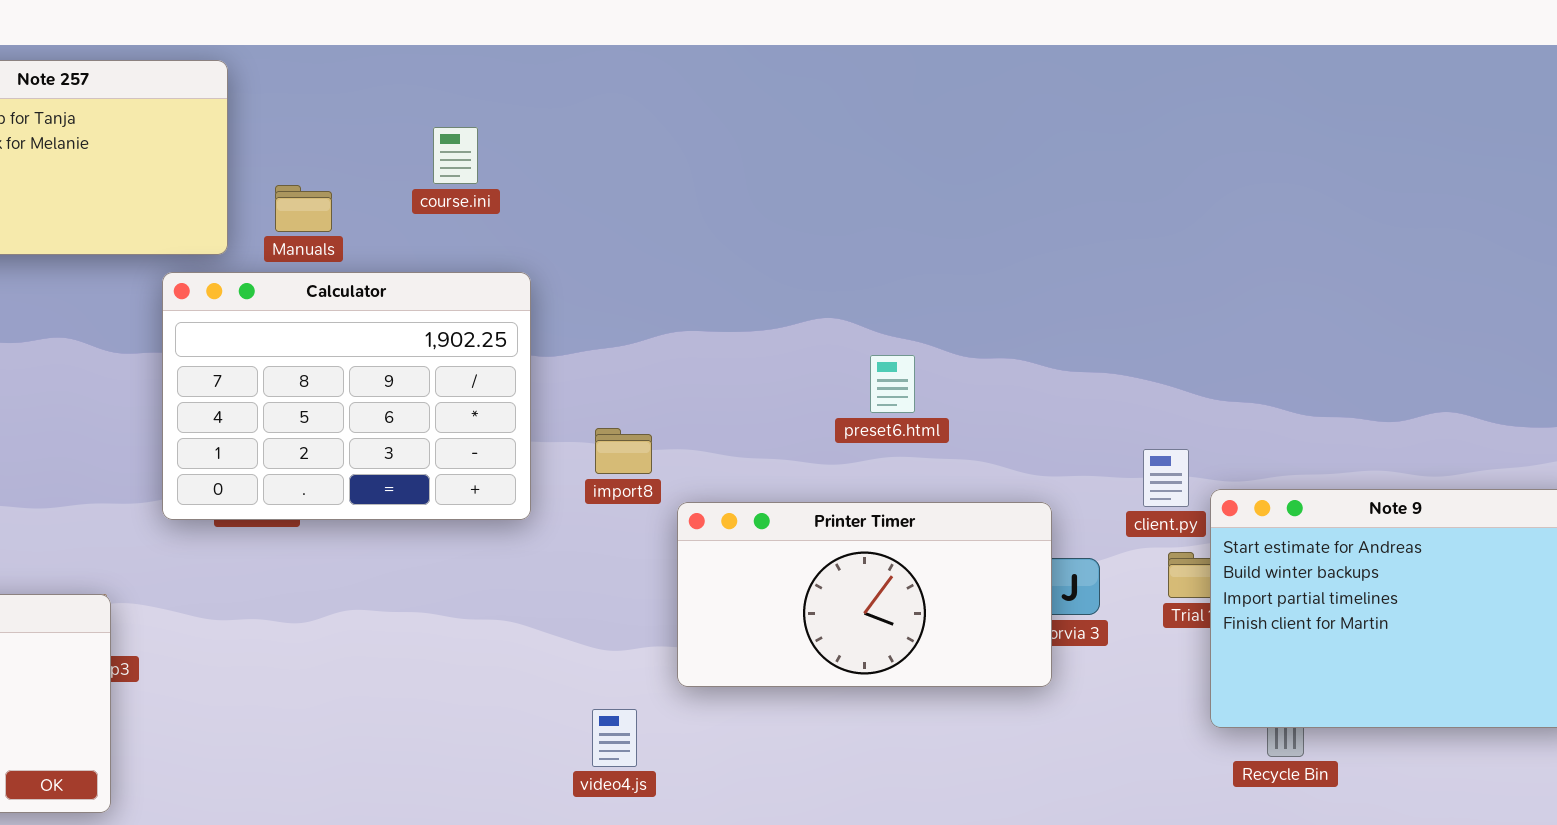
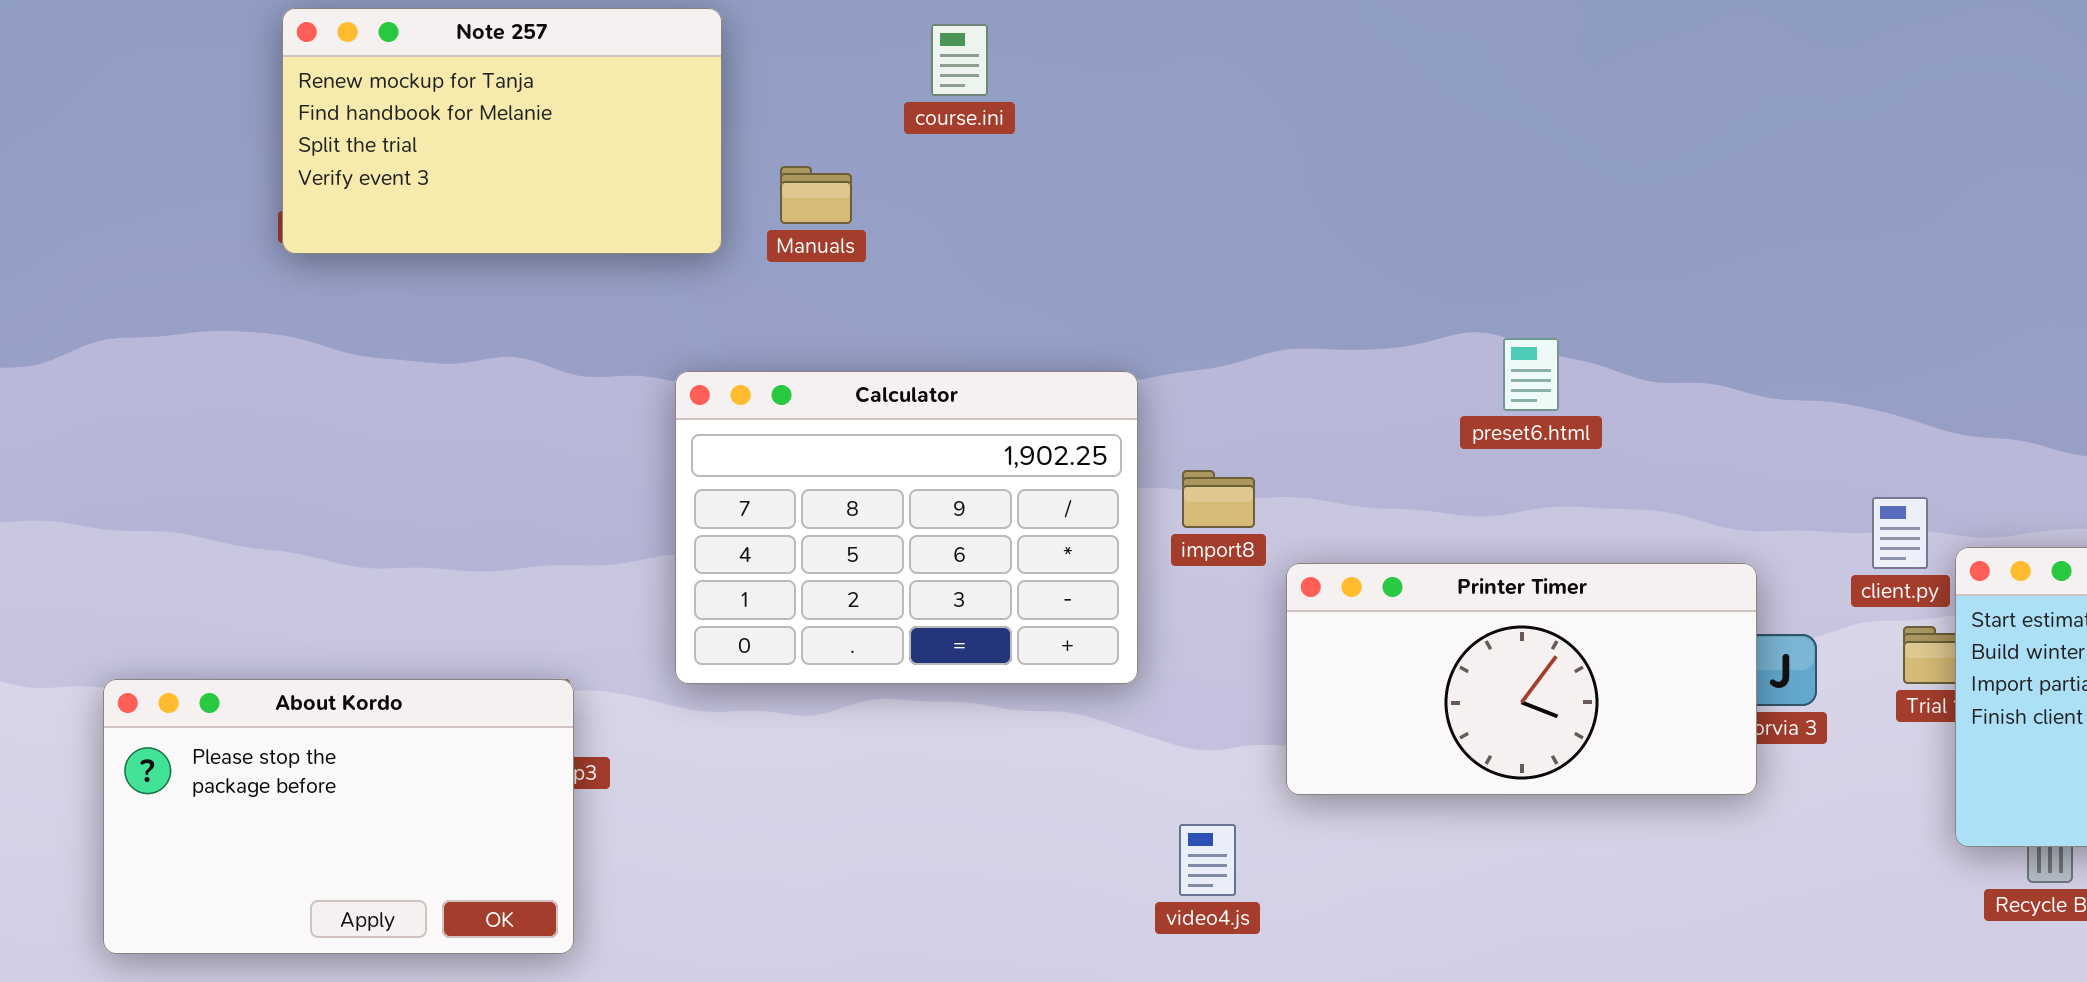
course.ini: [433,127,478,184] -> [931,24,988,96], moved
Calculator: [162,272,531,520] -> [675,371,1138,684], moved
preset6.html: [870,355,915,413] -> [1503,338,1559,411], moved

